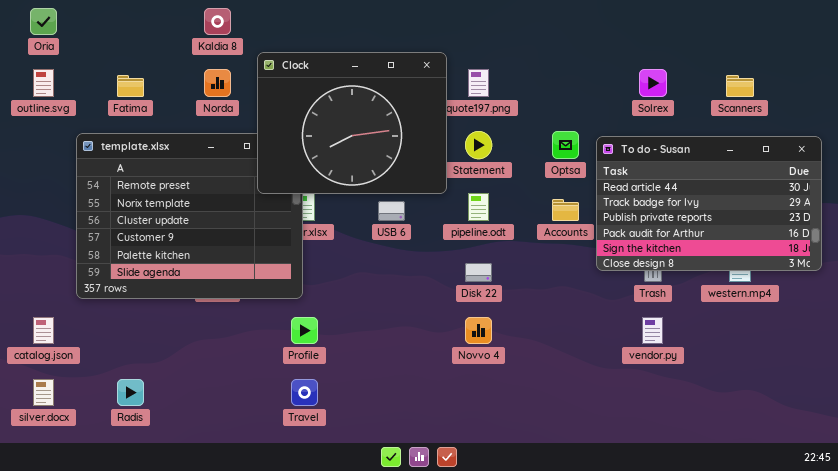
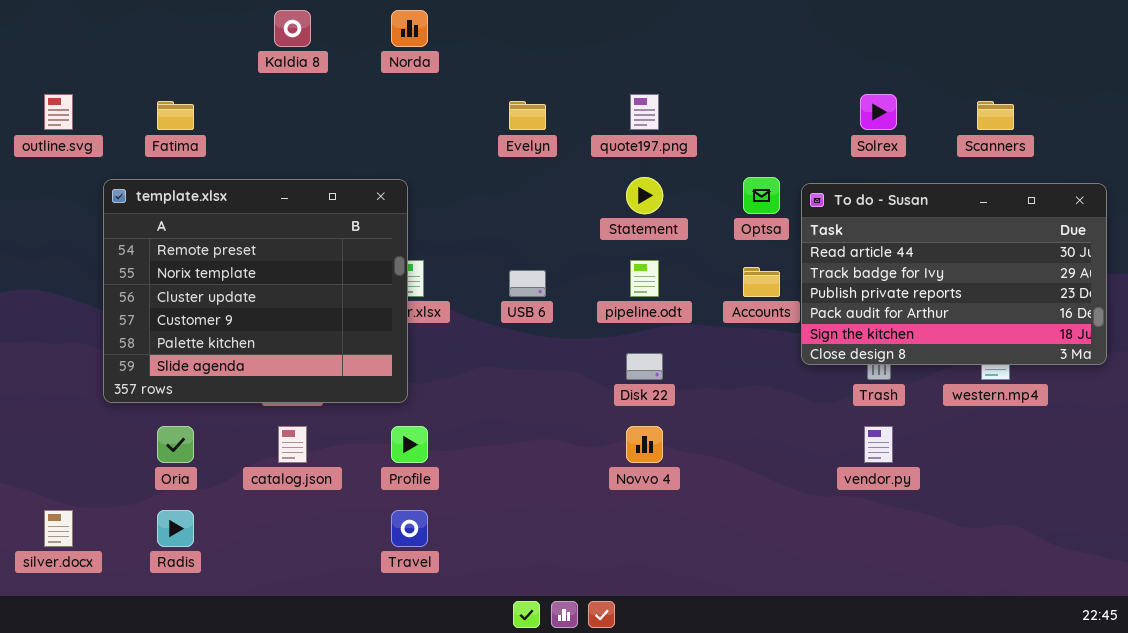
Oria: [30,8,57,35] -> [157,426,194,463], moved
Clock: [257,52,447,194] -> none, closed
Norda: [204,69,231,97] -> [391,10,428,47], moved
catalog.json: [33,317,54,344] -> [278,426,307,463], moved

